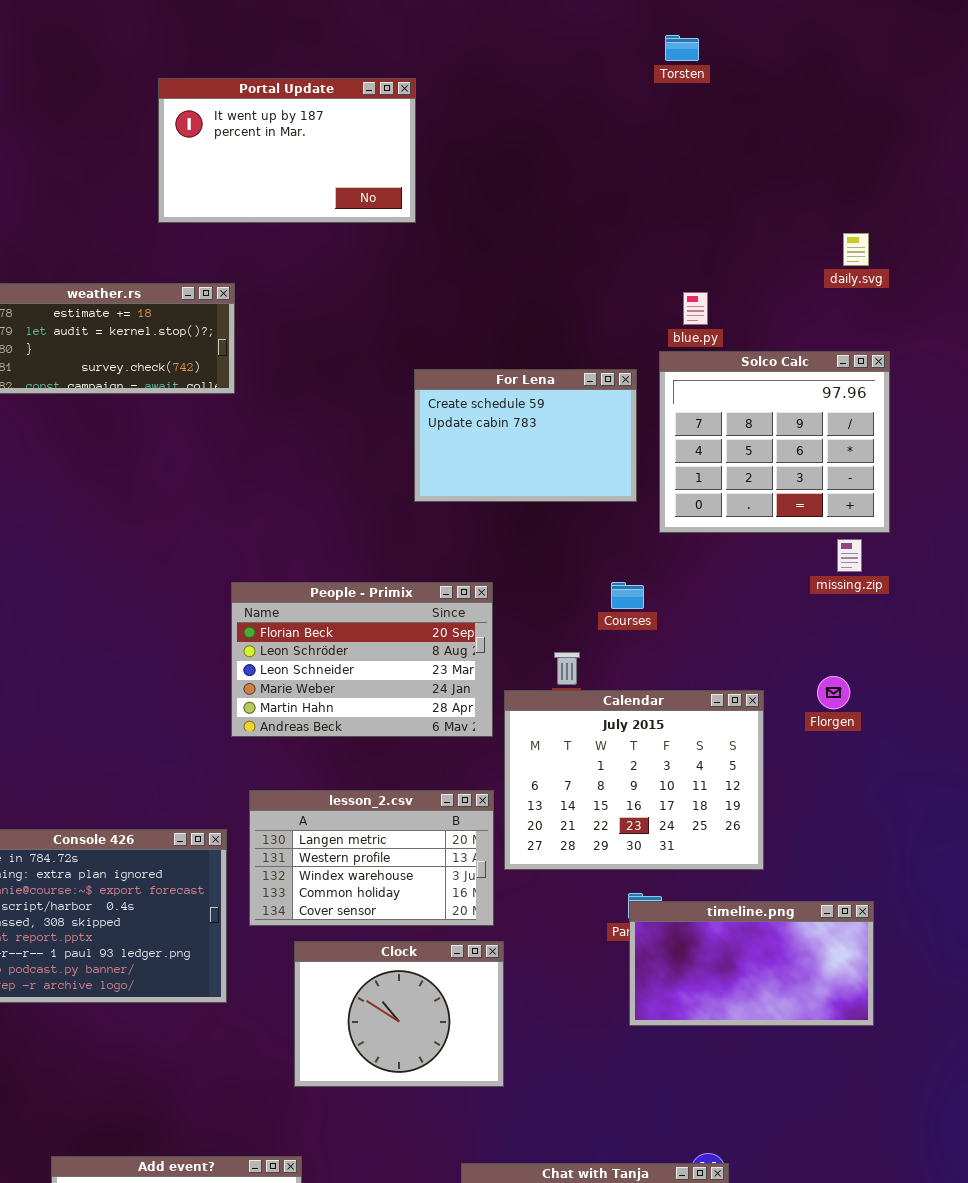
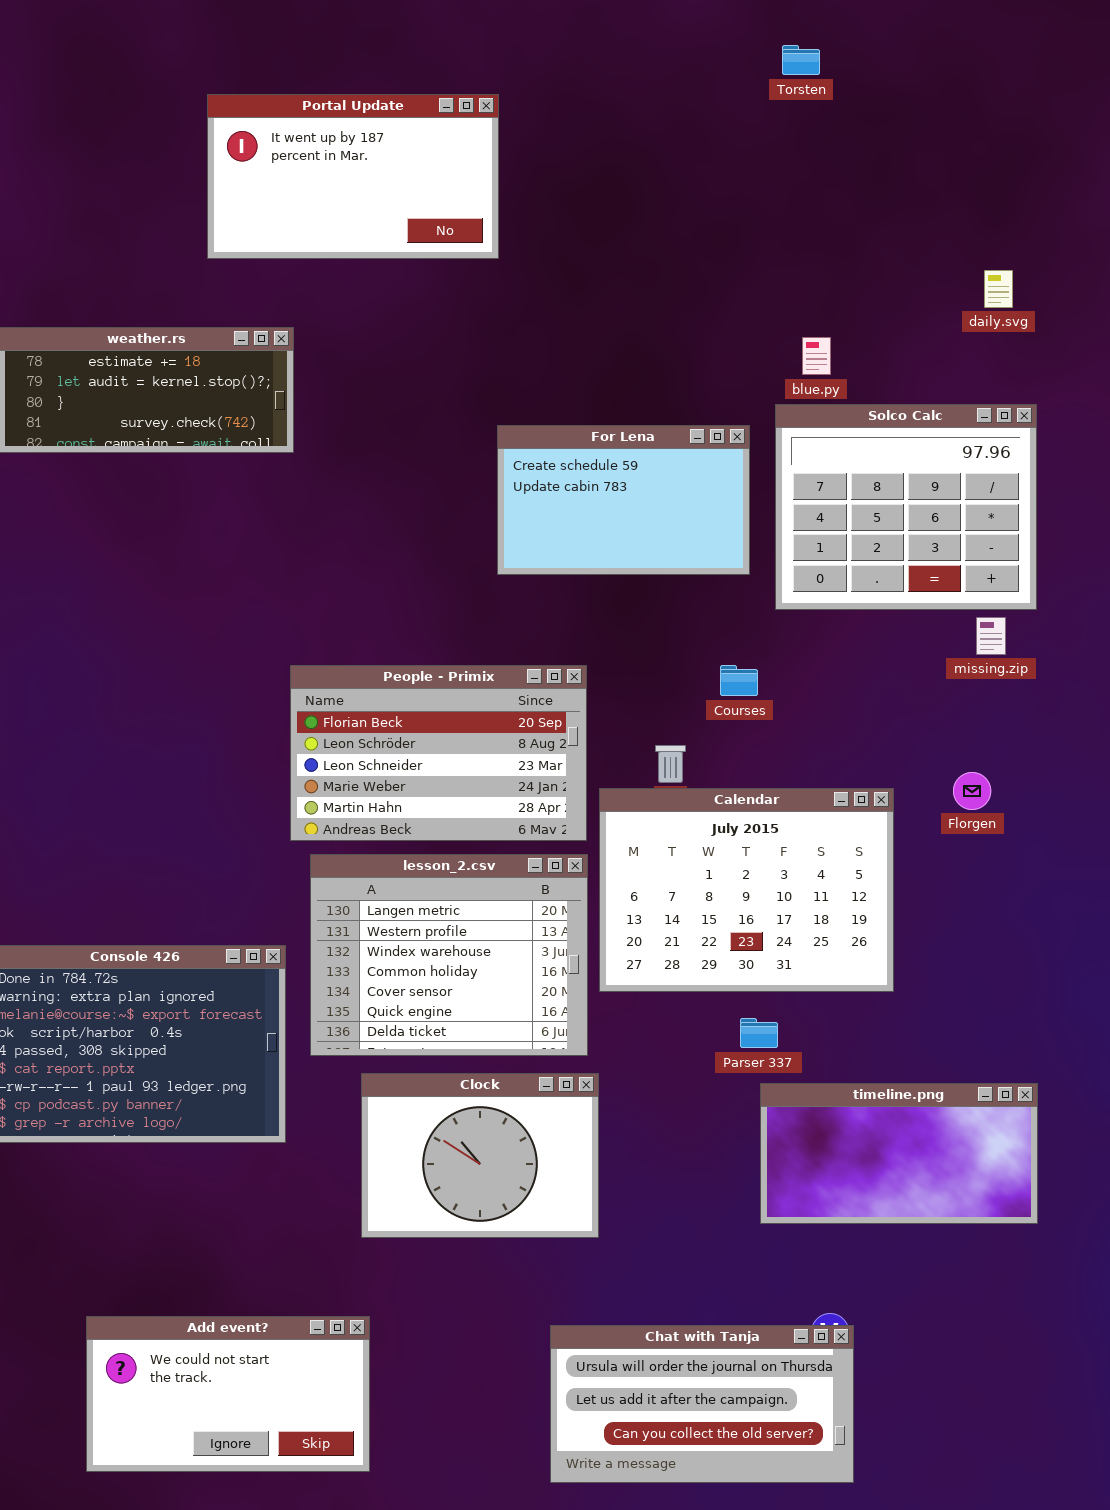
lesson_2.csv: [249,790,494,926] -> [310,854,588,1056], resized
timeline.png: [629,901,874,1026] -> [760,1083,1038,1224], moved

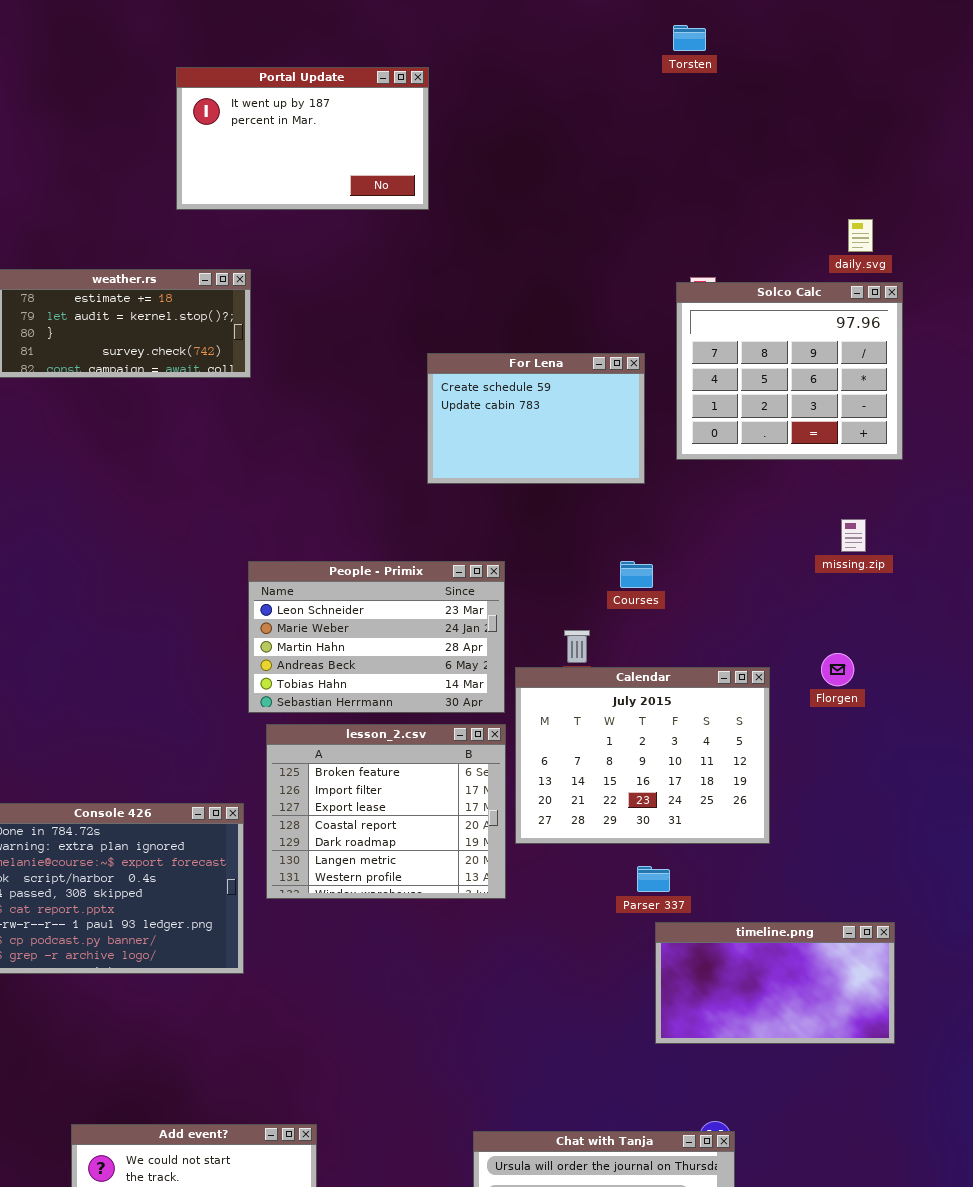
Solco Calc: [775,404,1037,610] -> [676,282,903,460], moved
People - Primix: [290,665,587,841] -> [248,561,505,713], scrolled down 2 rows
lesson_2.csv: [310,854,588,1056] -> [266,724,506,899], scrolled up 5 rows
Clock: [361,1073,599,1238] -> none, closed

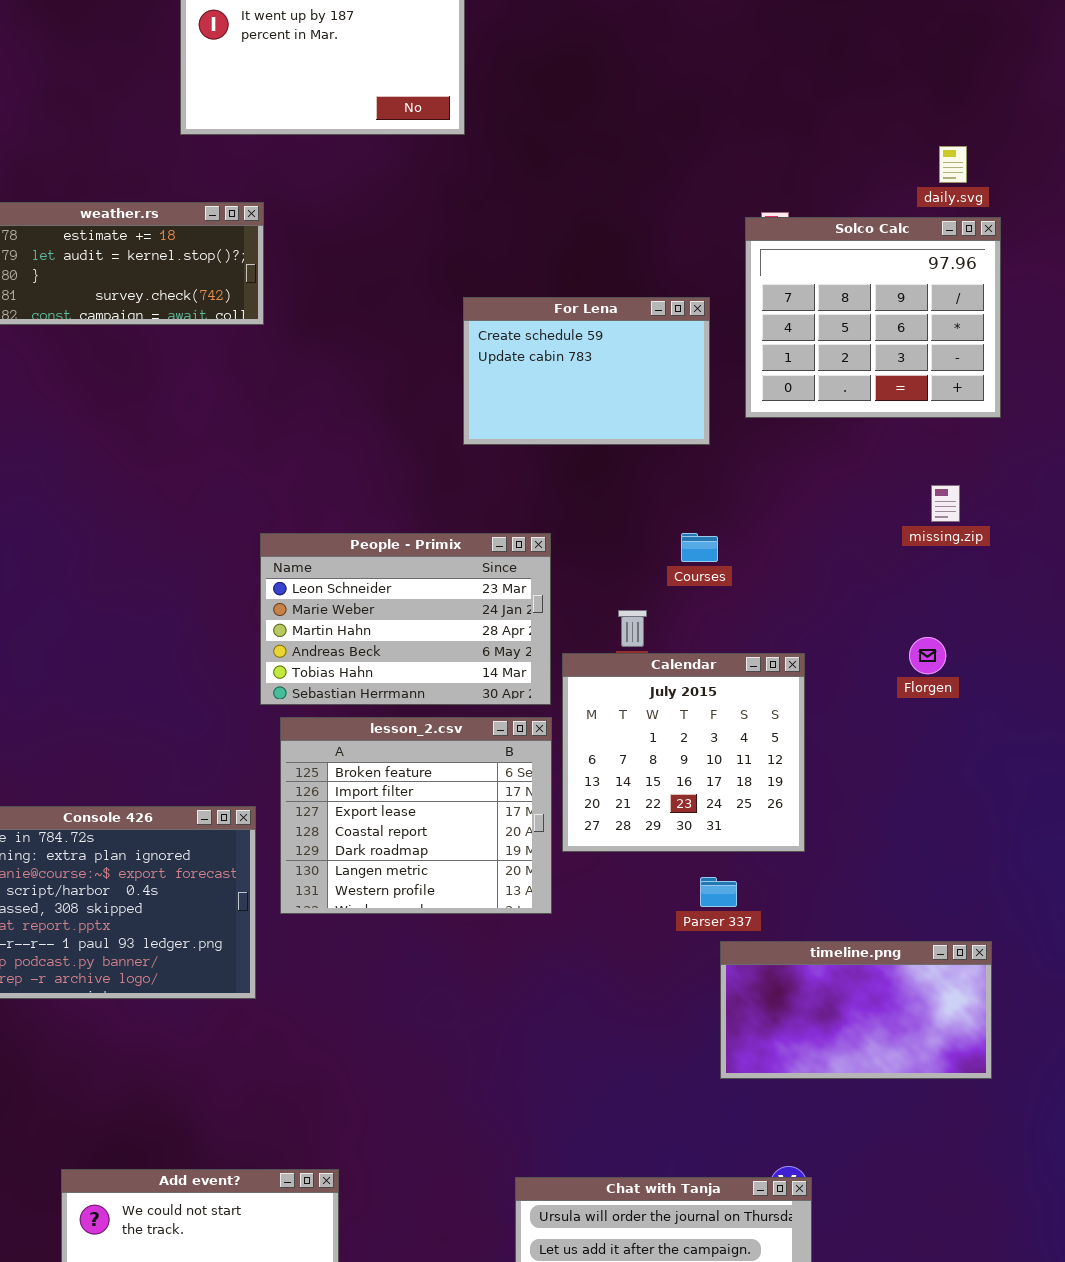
Calendar: [515,667,770,844] -> [562,653,805,852], resized

